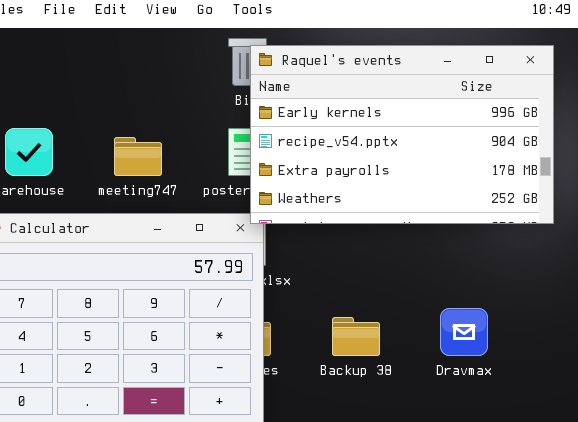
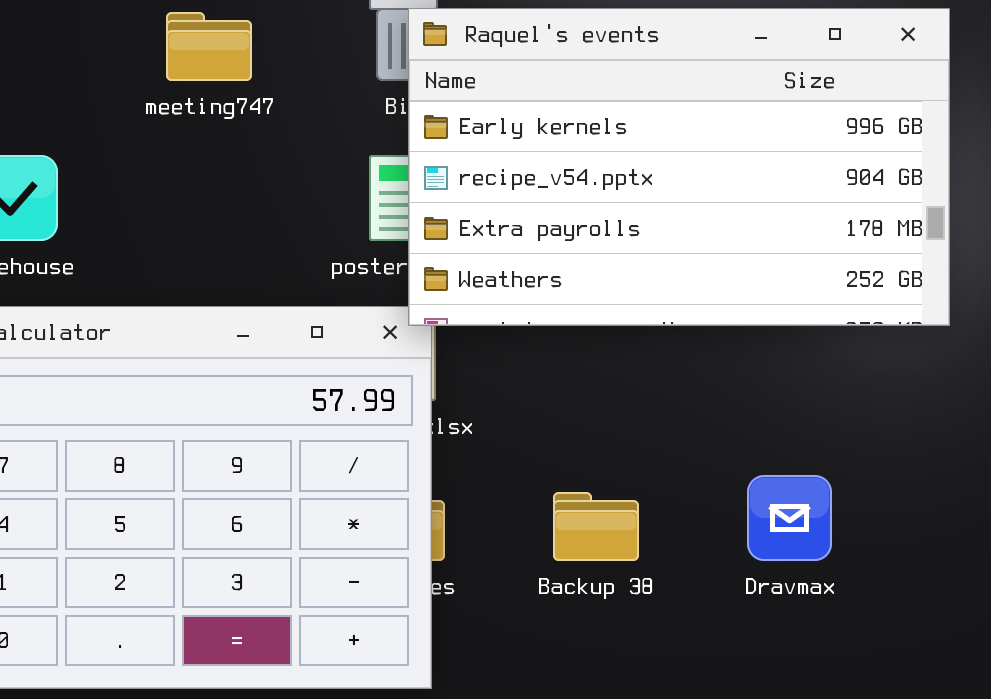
meeting747: [114,137,162,176] -> [166,12,252,81], moved

